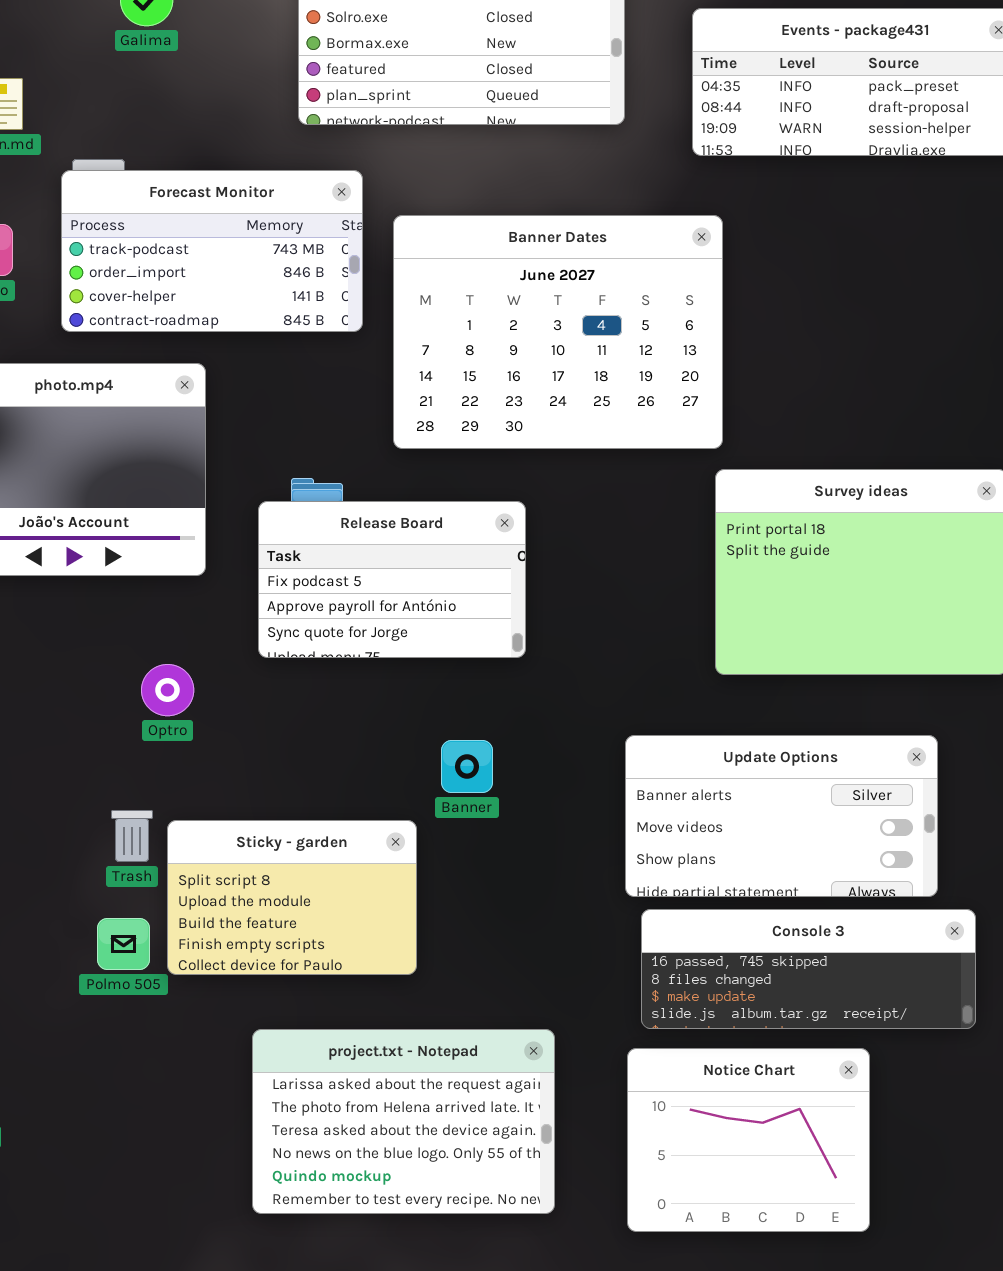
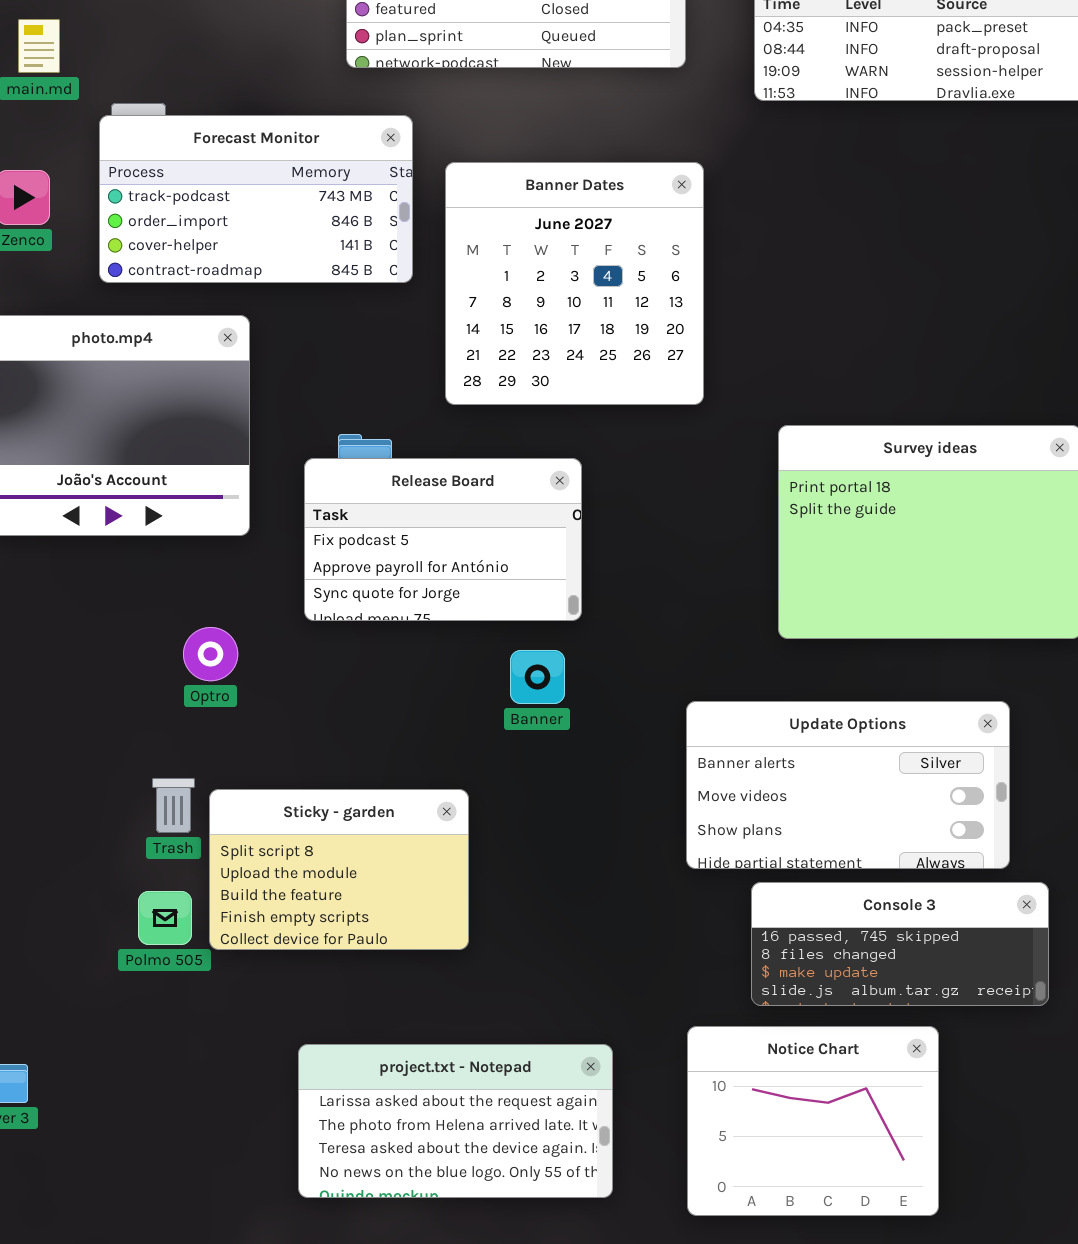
Banner Dates: [393,215,723,449] -> [445,162,704,405], resized
Banner: [441,740,493,793] -> [510,650,565,704], moved
Console 3: [641,909,976,1029] -> [751,882,1049,1006], resized
project.txt - Notepad: [252,1029,555,1214] -> [298,1044,613,1198], resized

